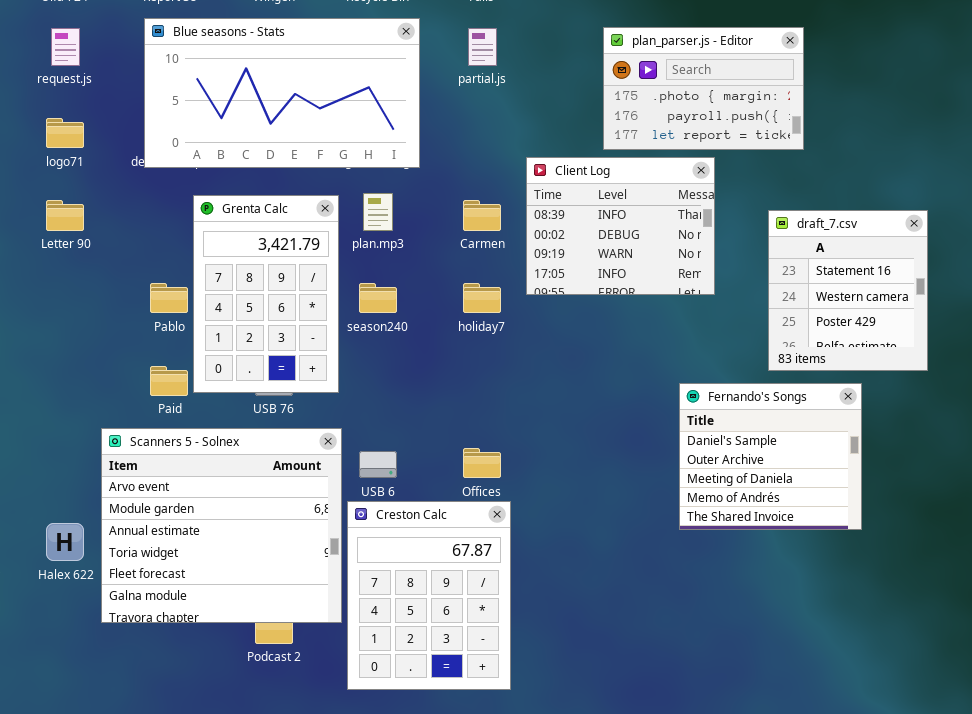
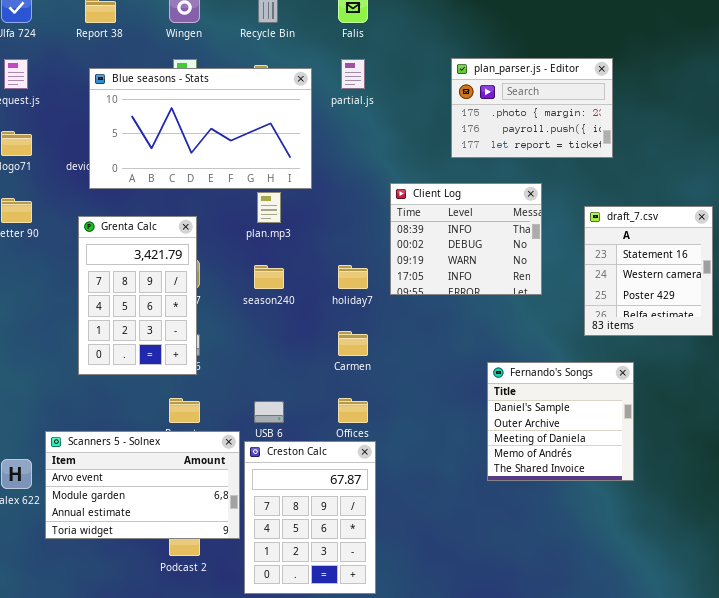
Blue seasons - Stats: [144,18,420,168] -> [89,68,312,189], moved
Client Log: [526,157,715,295] -> [390,183,542,295], moved
Grenta Calc: [193,195,339,393] -> [78,216,197,375], moved
Carmen: [463,200,501,231] -> [338,331,368,356], moved
Fernando's Songs: [679,383,862,530] -> [487,362,634,481], moved
Scanners 5 - Solnex: [101,428,342,623] -> [45,431,240,539], resized

